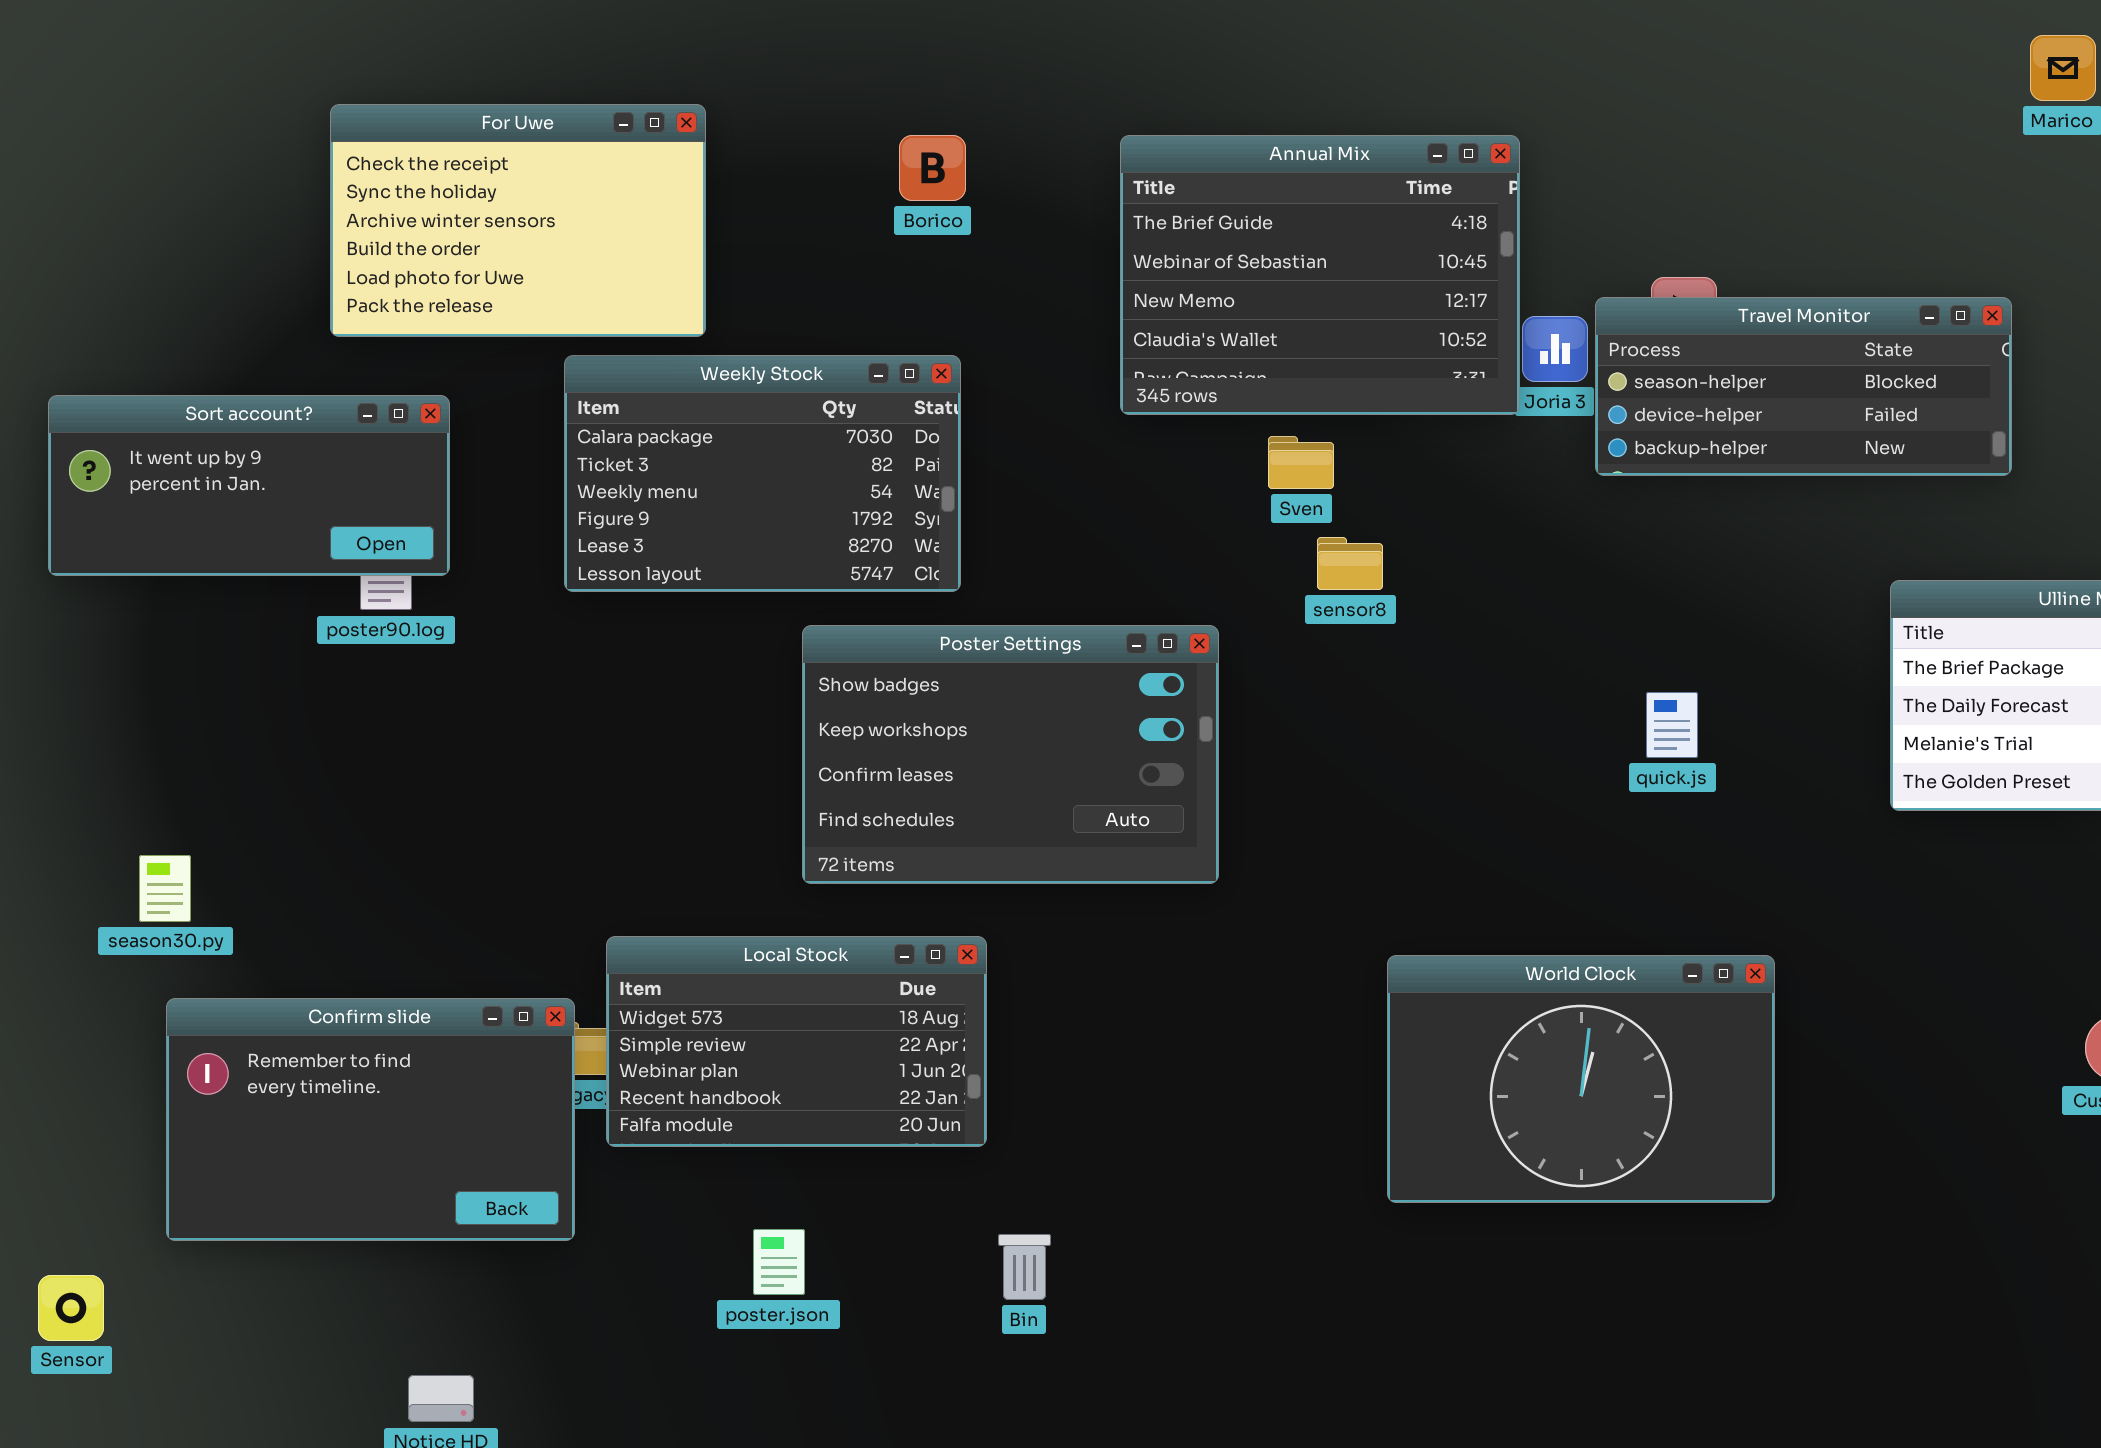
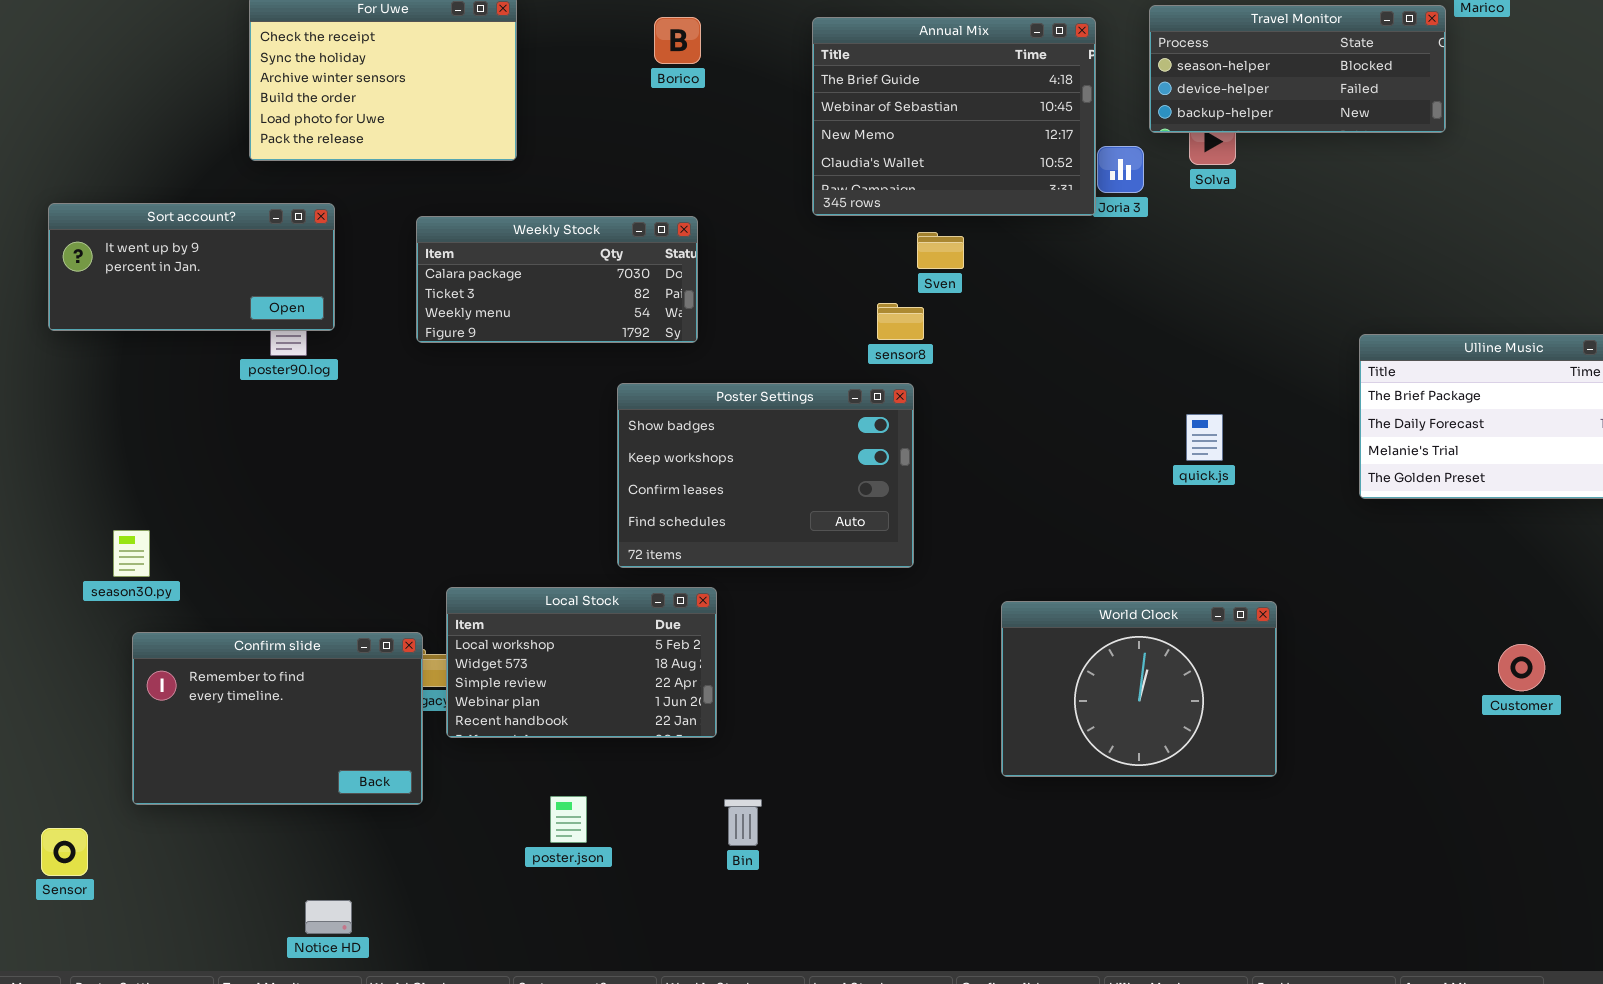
Travel Monitor: [1595,297,2012,476] -> [1149,5,1446,133], moved
Weekly Stock: [564,355,961,592] -> [416,216,698,343], resized
sensor8: [1317,537,1383,590] -> [877,303,924,340], moved
Poster Settings: [802,625,1219,884] -> [617,383,914,568], moved
Local Stock: [606,936,987,1147] -> [446,587,717,738], scrolled up 1 row

